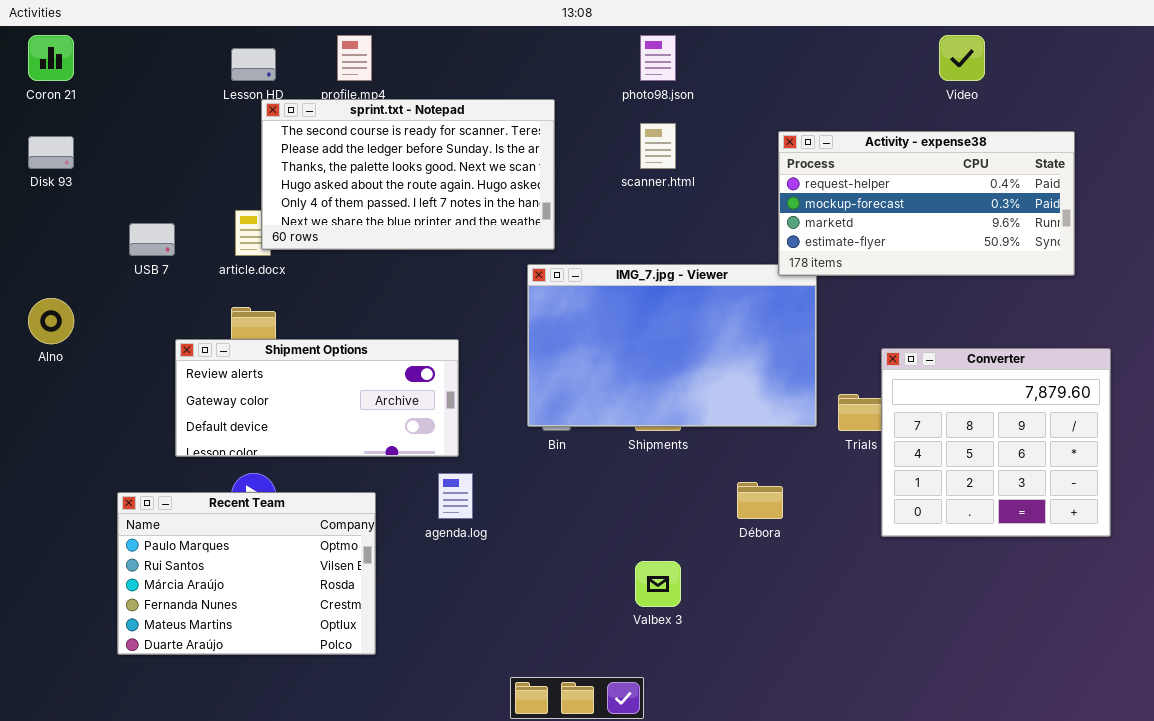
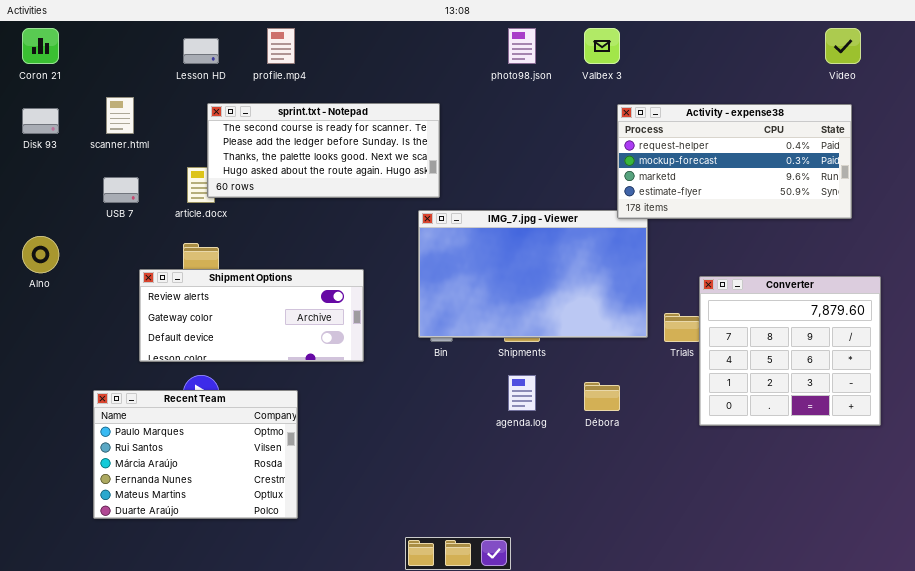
Video: [939,35,985,81] -> [825,28,861,64], moved
sprint.txt - Notepad: [261,99,555,250] -> [207,103,440,198], resized
scanner.html: [640,123,676,169] -> [106,97,134,134], moved
agenda.log: [438,473,473,519] -> [508,375,536,411], moved
Valbex 3: [635,561,681,607] -> [584,28,620,64], moved

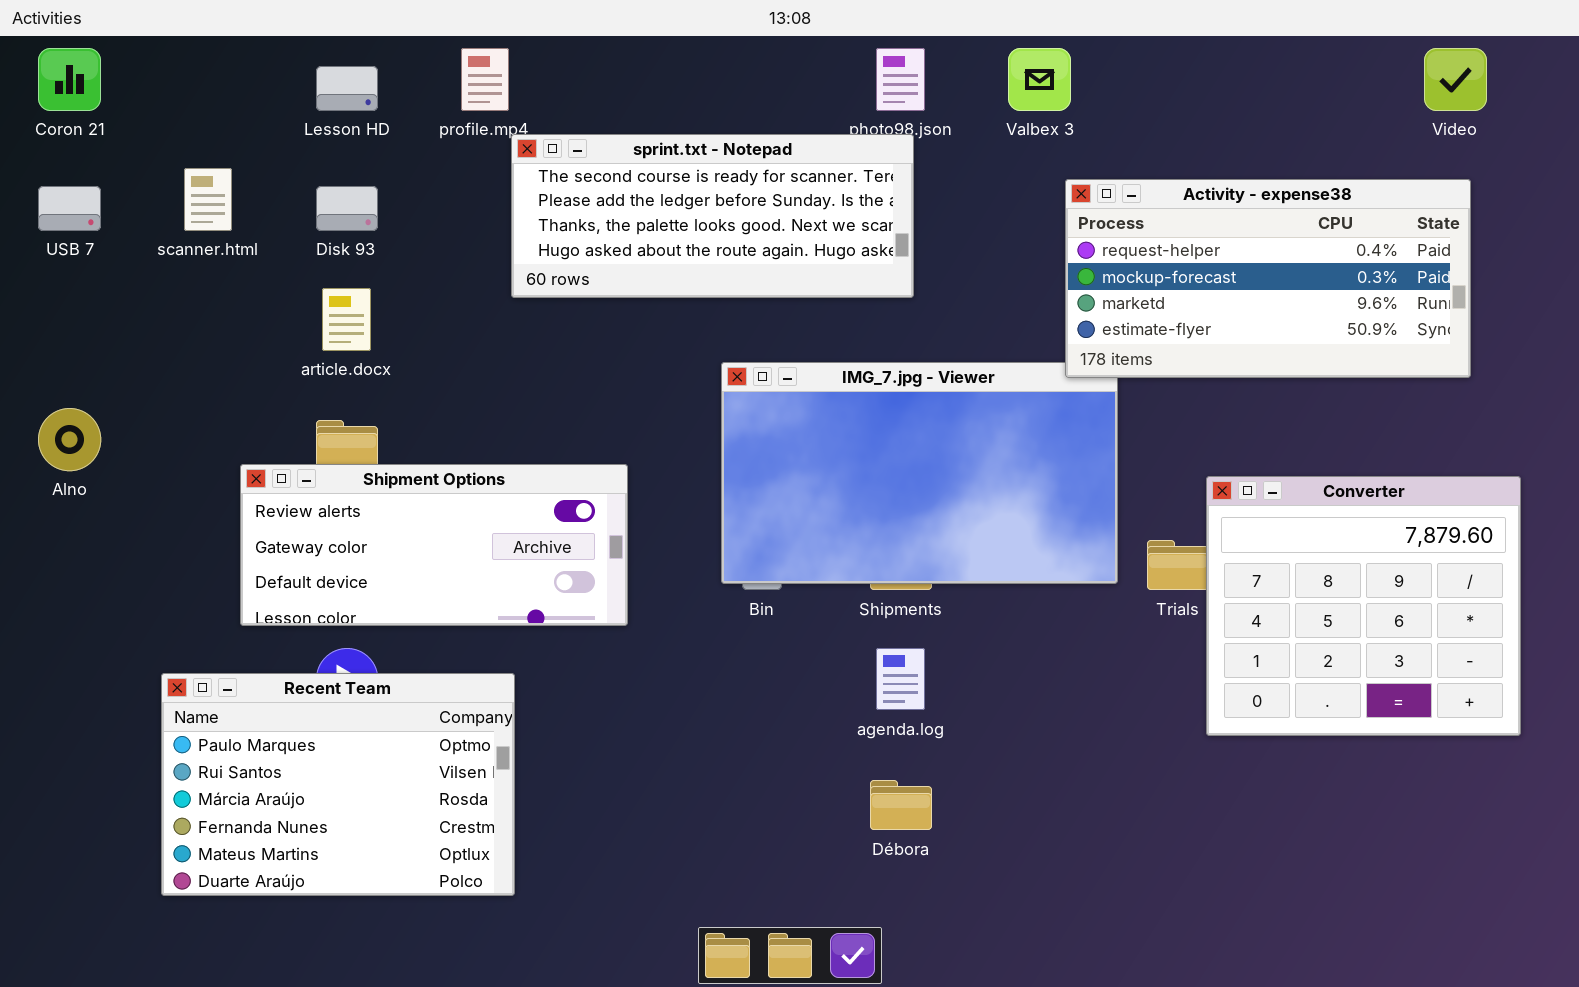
sprint.txt - Notepad: [207,103,440,198] -> [511,134,914,298], moved
Disk 93: [22,108,59,134] -> [316,186,378,231], moved
USB 7: [103,177,139,203] -> [38,186,101,231], moved
Débora: [584,382,620,411] -> [870,780,932,830], moved

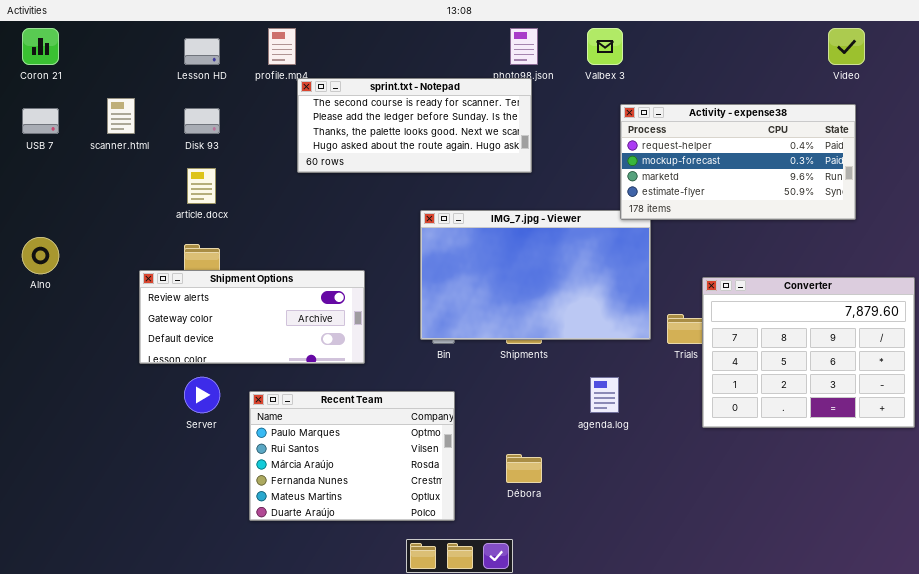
Converter: [1206,476,1521,736] -> [702,277,915,428], resized
agenda.log: [876,648,925,710] -> [590,377,619,413], moved
Recent Team: [161,673,515,896] -> [249,391,455,521], moved

